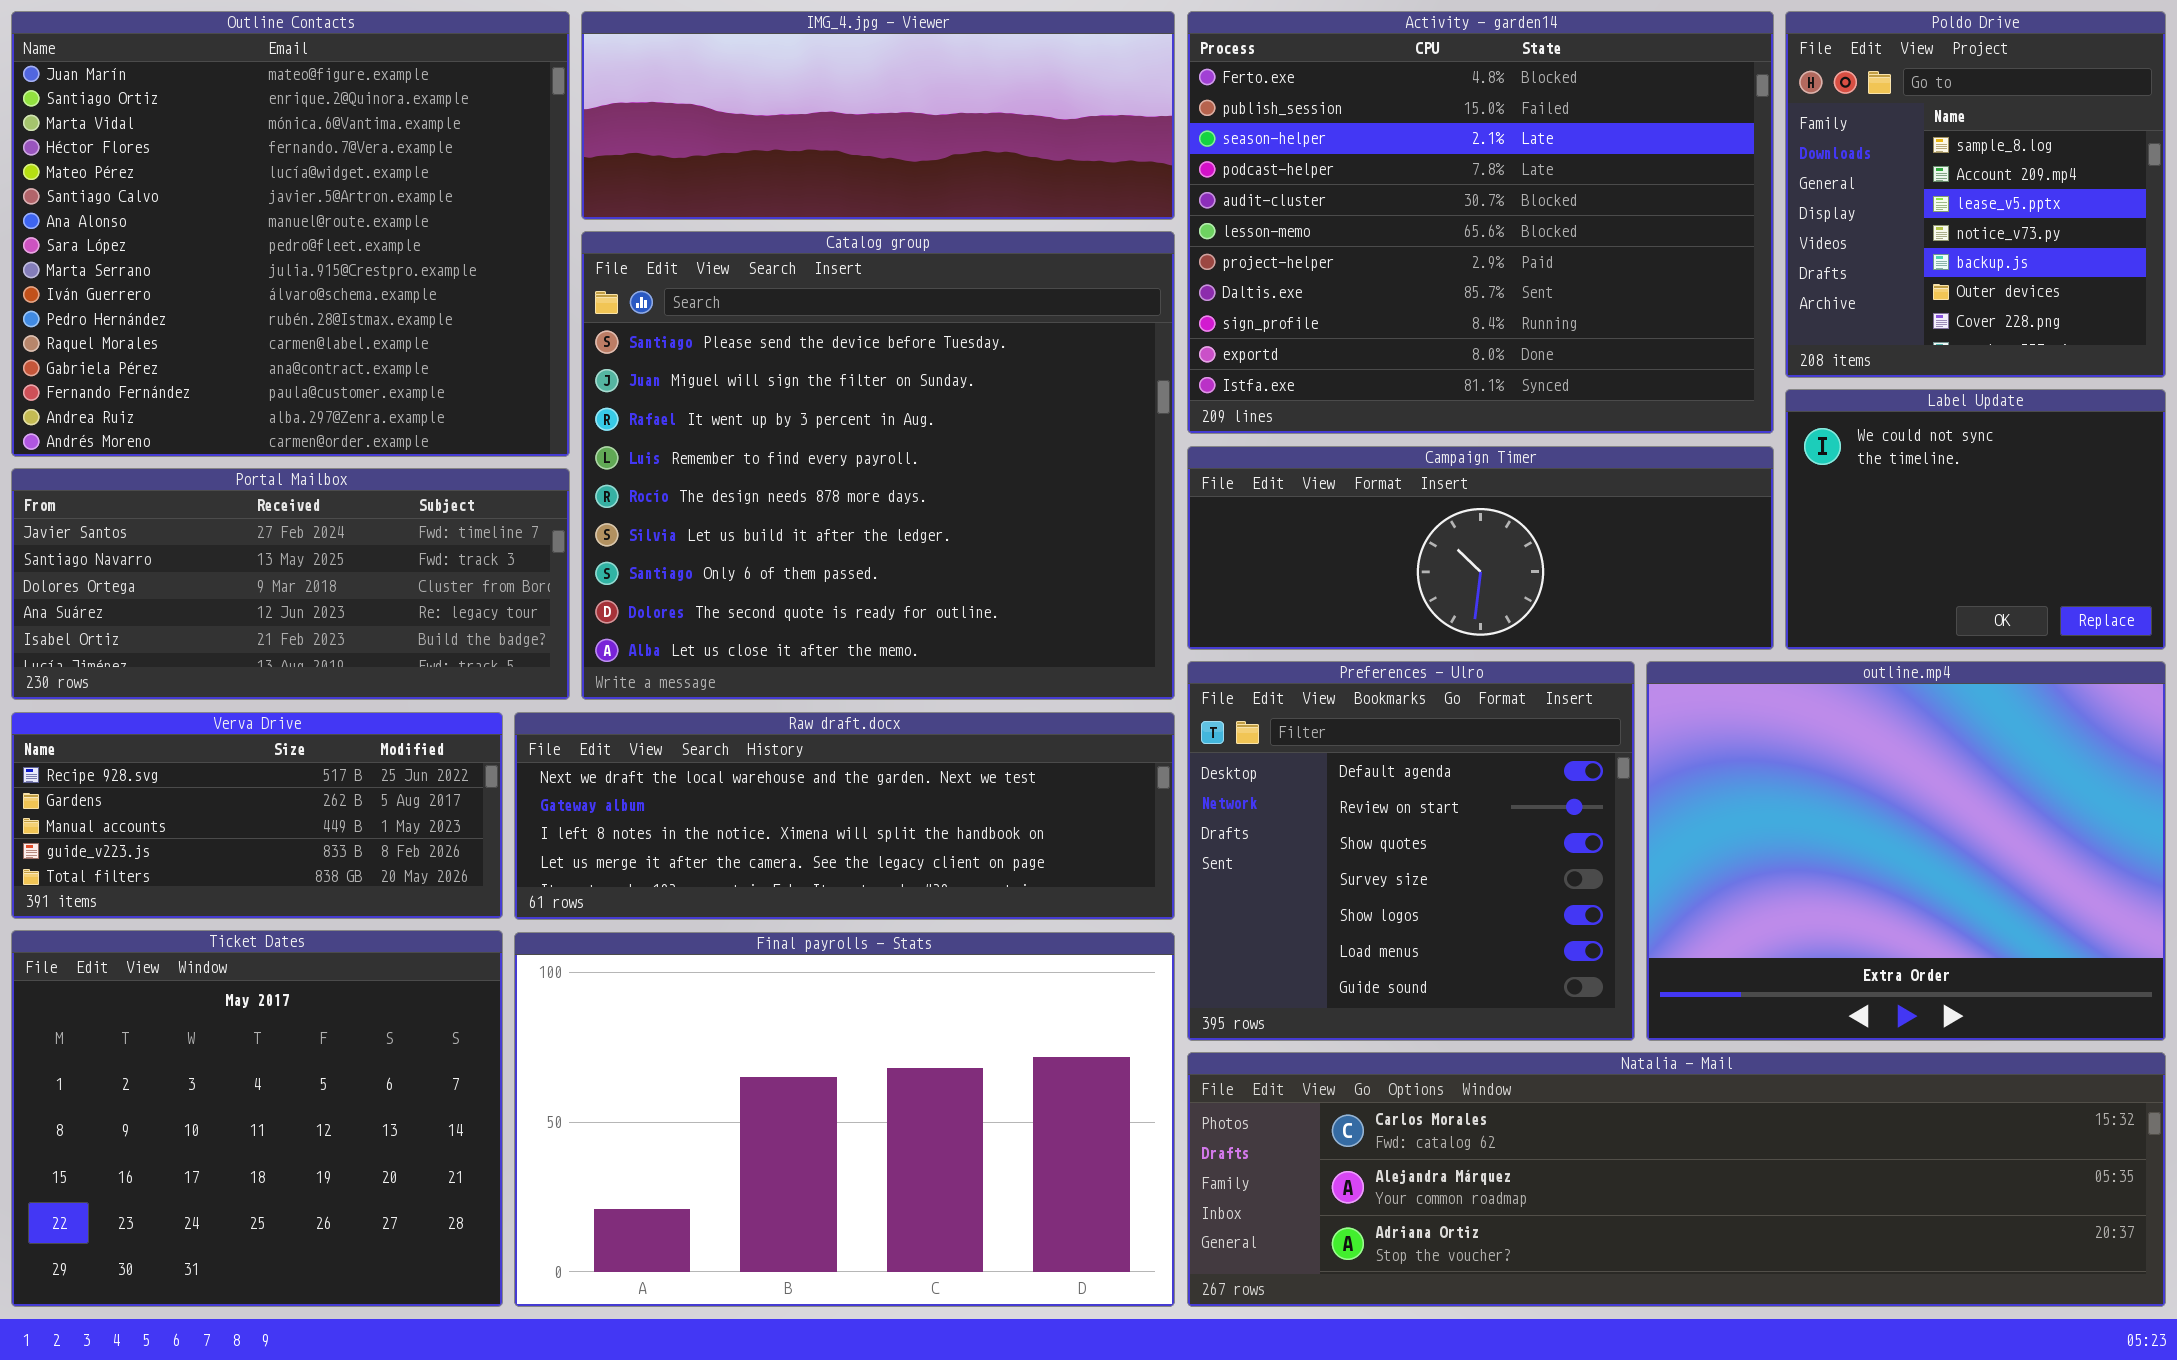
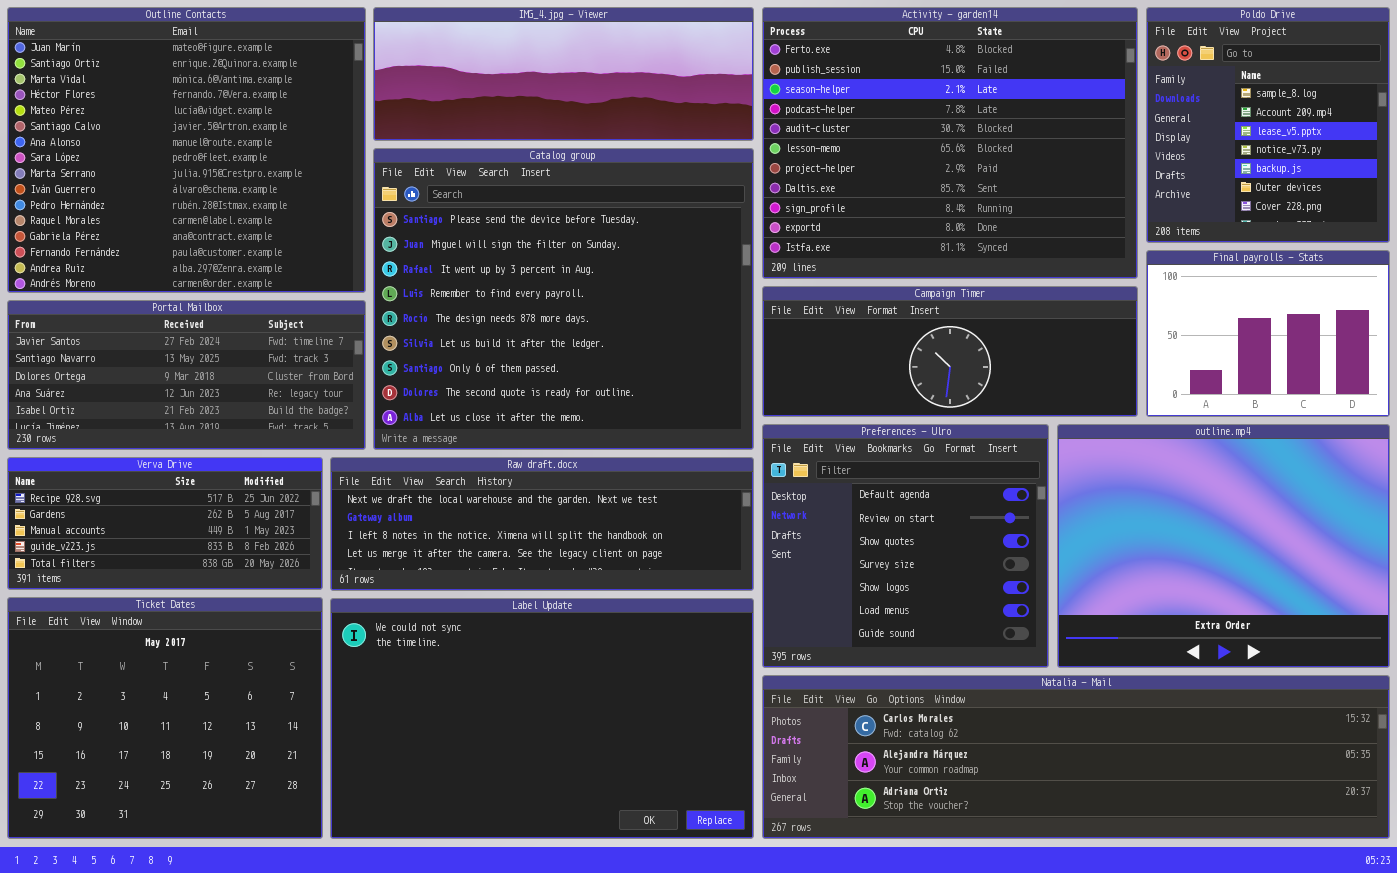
Label Update: [1785,389,2166,650] -> [330,598,754,839], moved, resized
Final payrolls - Stats: [514,932,1175,1307] -> [1146,250,1390,417], moved, resized

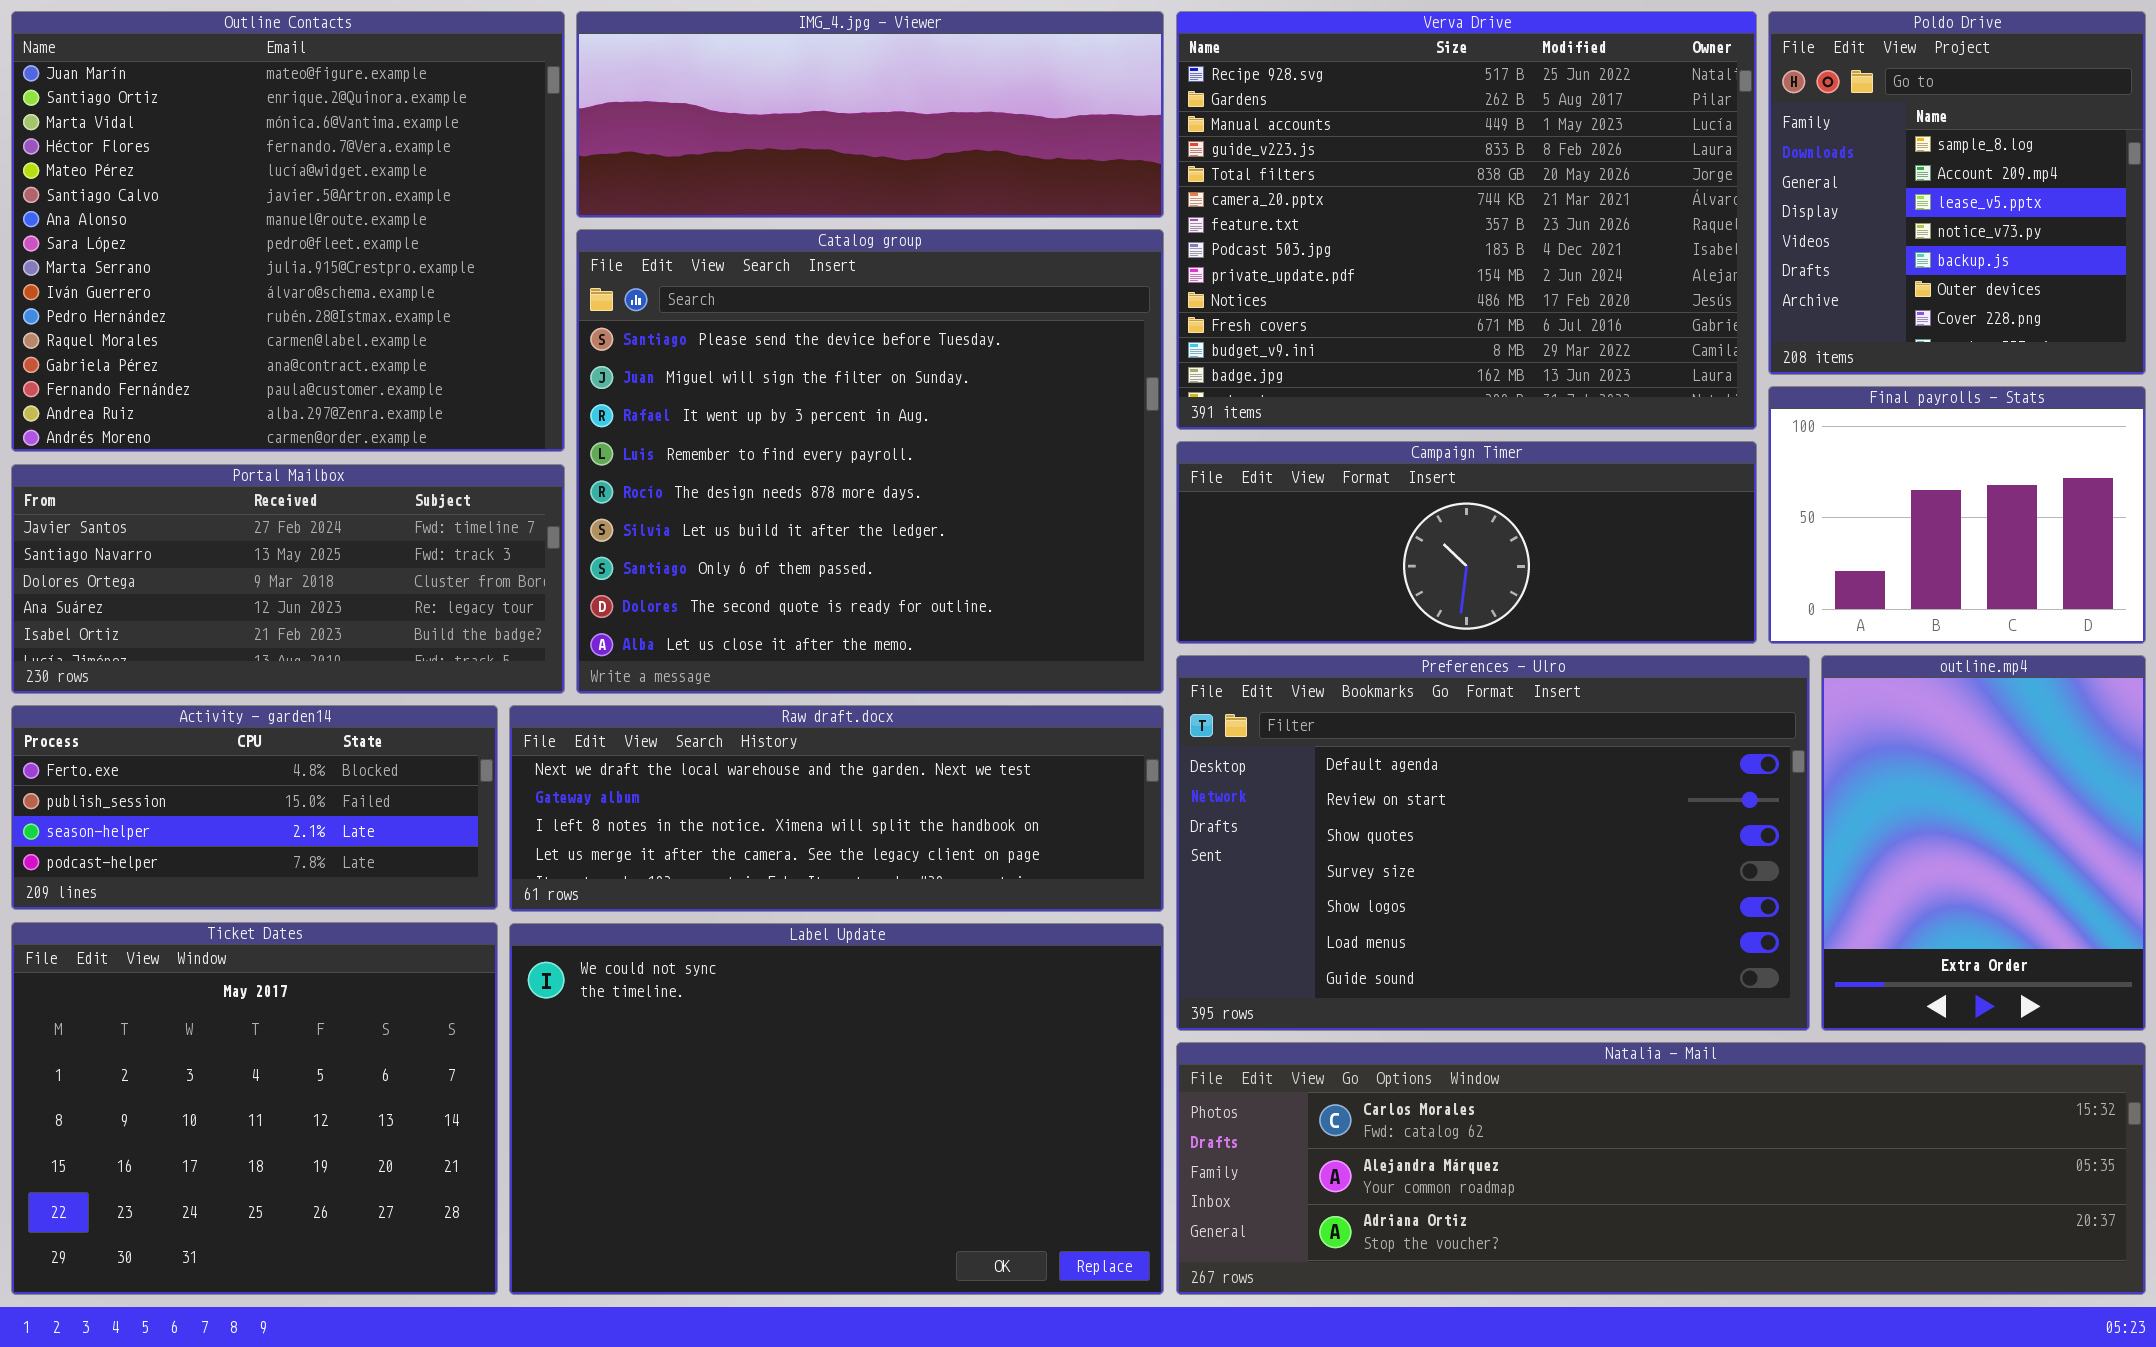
Activity - garden14: [762,7,1138,279] -> [11,705,498,910], moved, resized
Preferences - Ulro: [762,424,1049,668] -> [1176,655,1810,1031], resized
outline.mp4: [1057,424,1390,668] -> [1821,655,2146,1031], resized
Verva Drive: [7,457,323,590] -> [1176,11,1757,430], moved, resized

